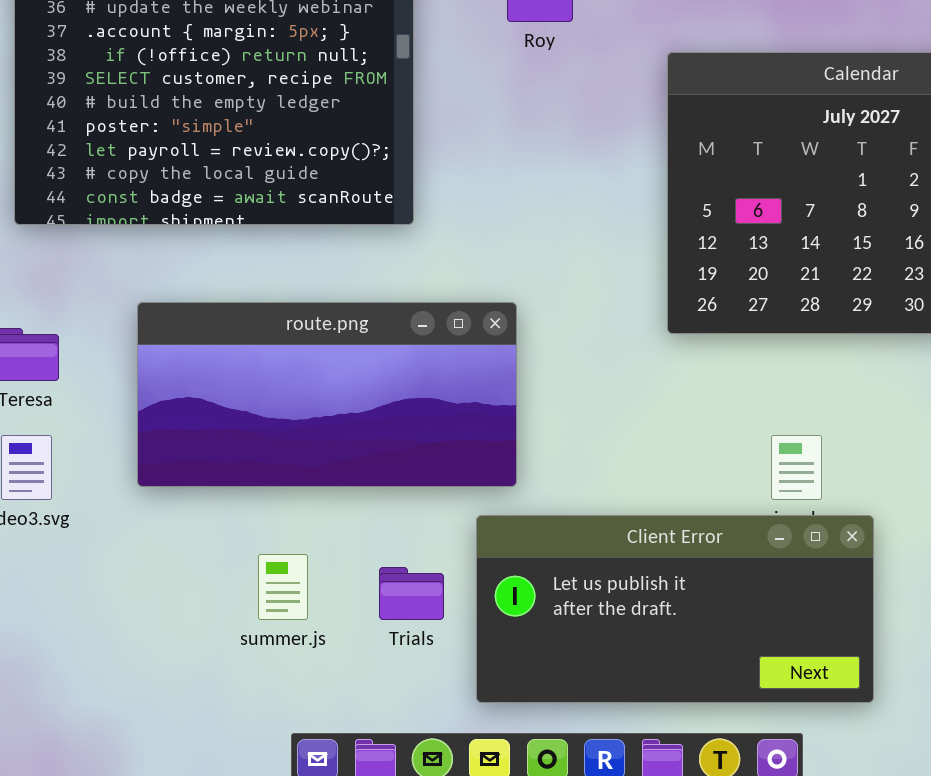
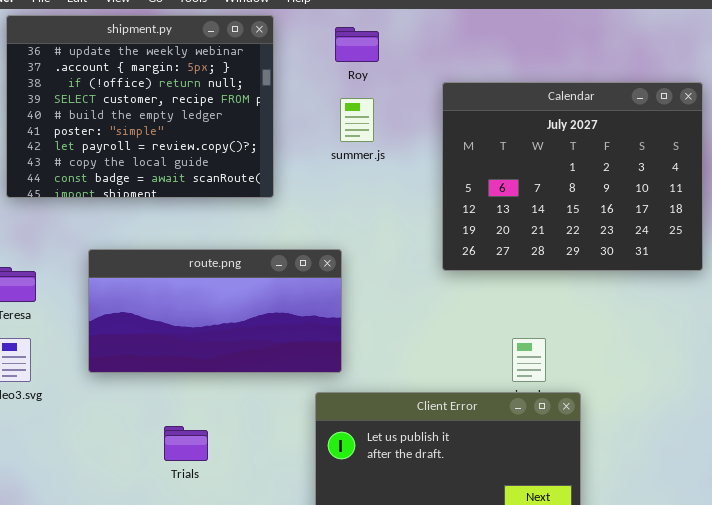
summer.js: [258,554,308,620] -> [340,98,374,142], moved
Trials: [379,567,444,620] -> [164,426,208,461], moved

